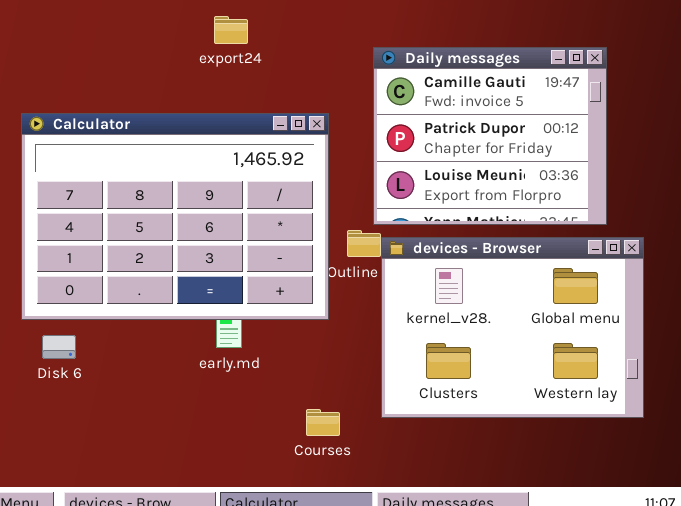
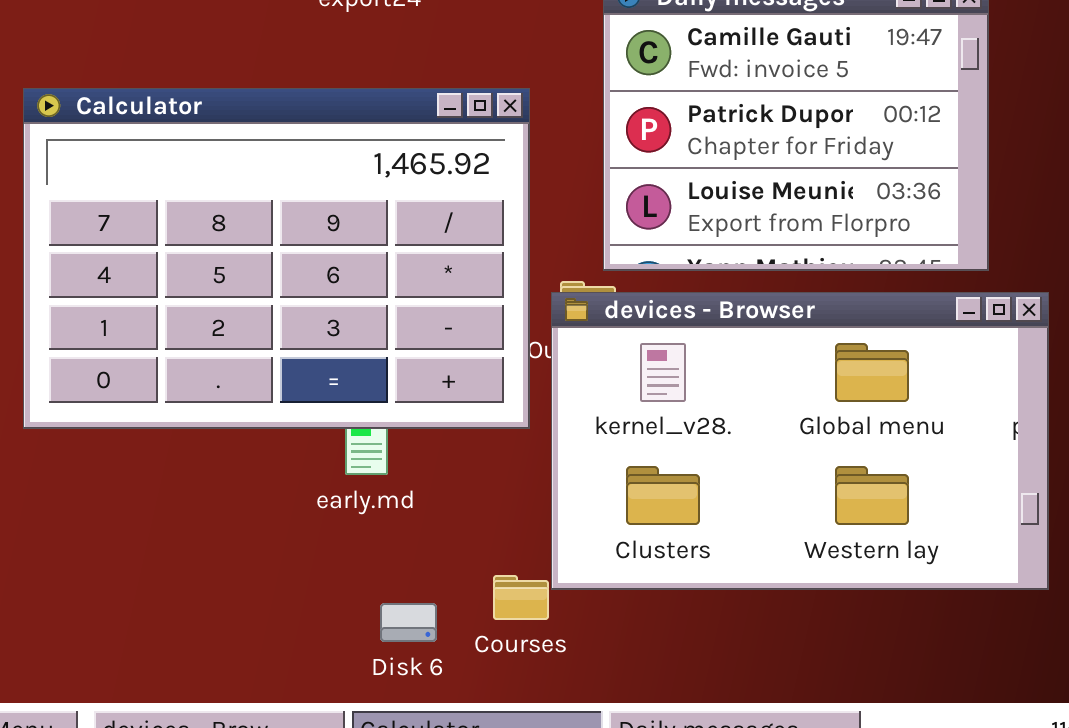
devices - Browser: [381,237,644,418] -> [551,292,1049,590], resized
Disk 6: [42,335,76,359] -> [380,603,437,642], moved

